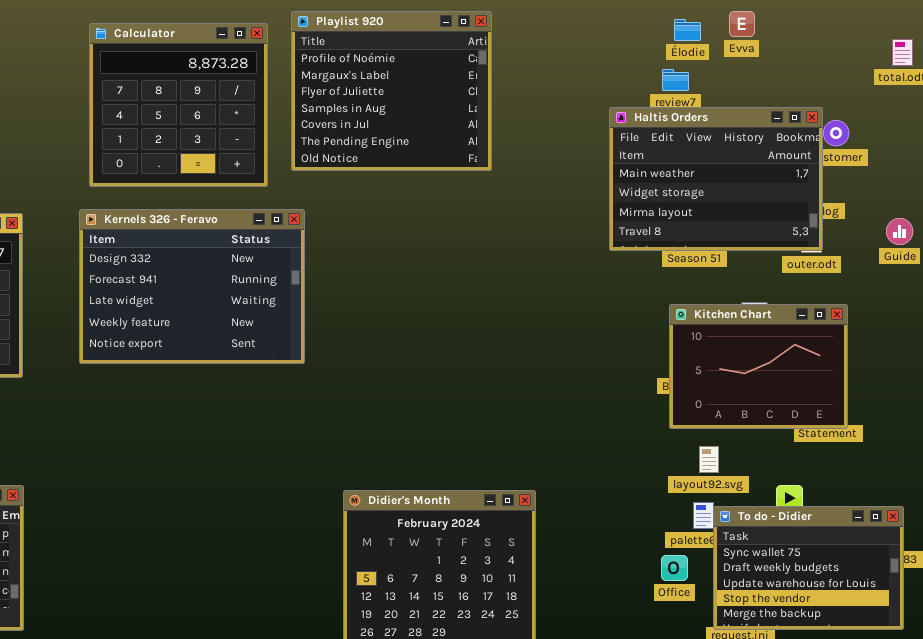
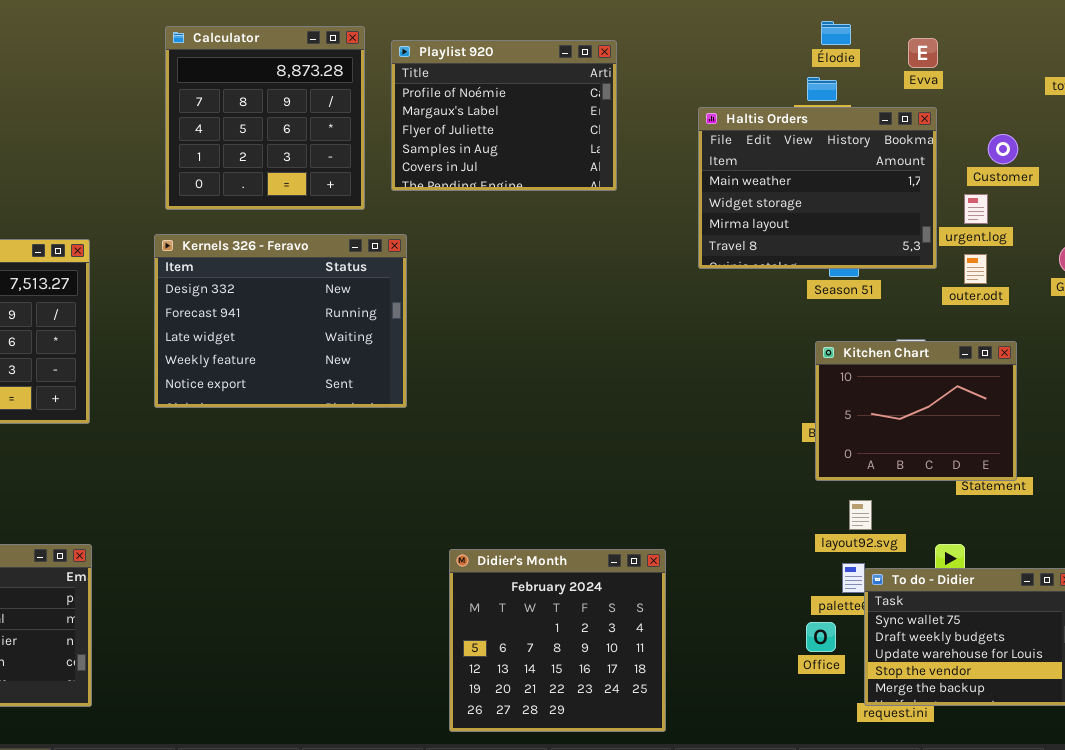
Playlist 920: [291,11,492,171] -> [391,40,617,191], resized
Evva: [729,11,755,37] -> [908,38,938,68], moved
Haltis Orders: [609,107,823,251] -> [698,107,937,269], moved

